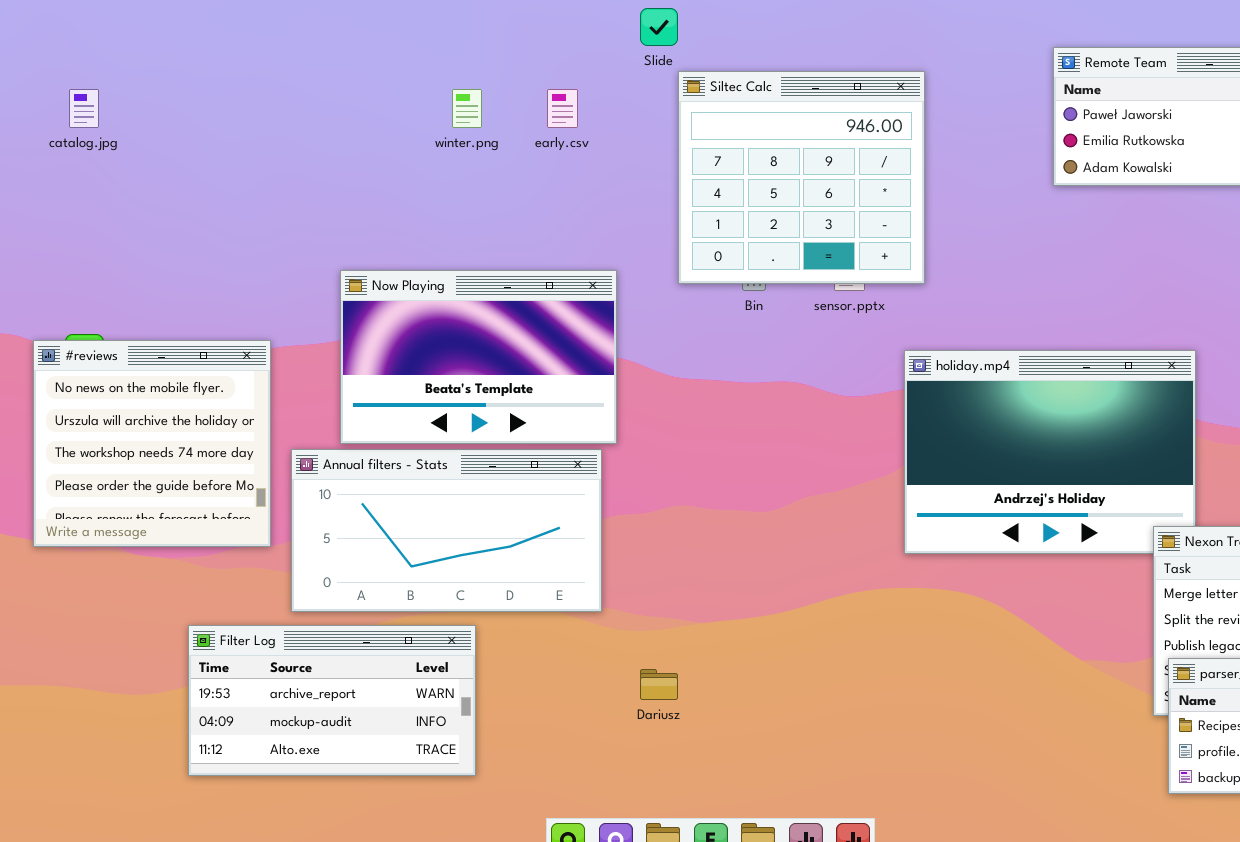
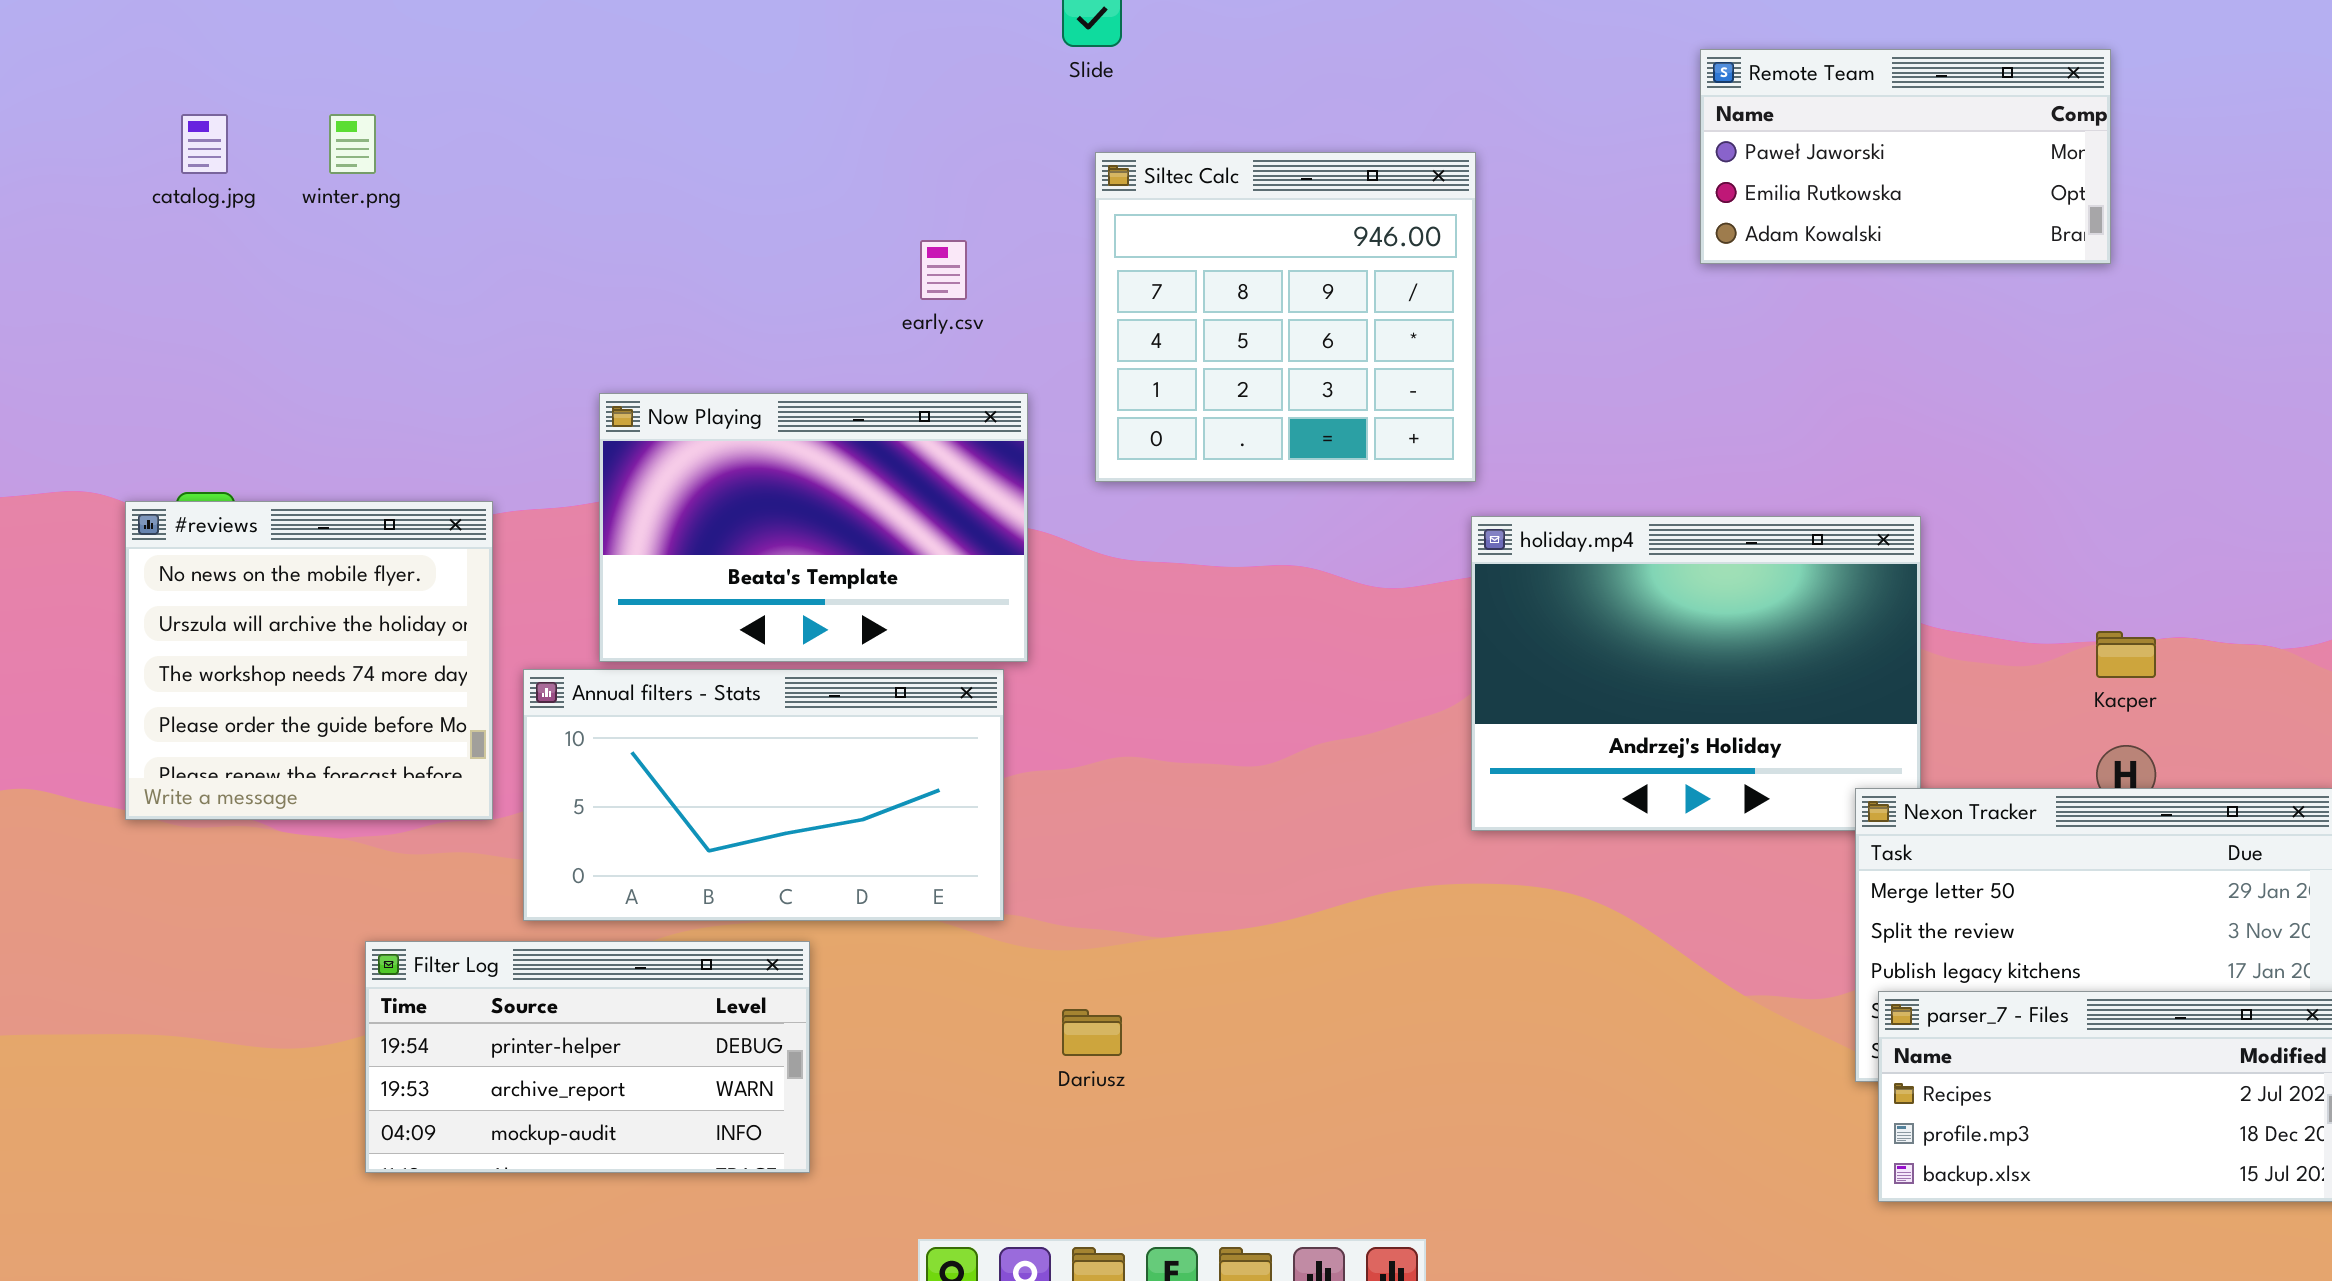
Siltec Calc: [678,71,925,284] -> [1095,152,1476,482], moved
winter.png: [452,89,482,128] -> [329,114,376,174], moved
early.csv: [547,89,578,128] -> [920,240,967,300], moved
Filter Log: [188,625,476,776] -> [365,941,810,1173], scrolled up 1 row

